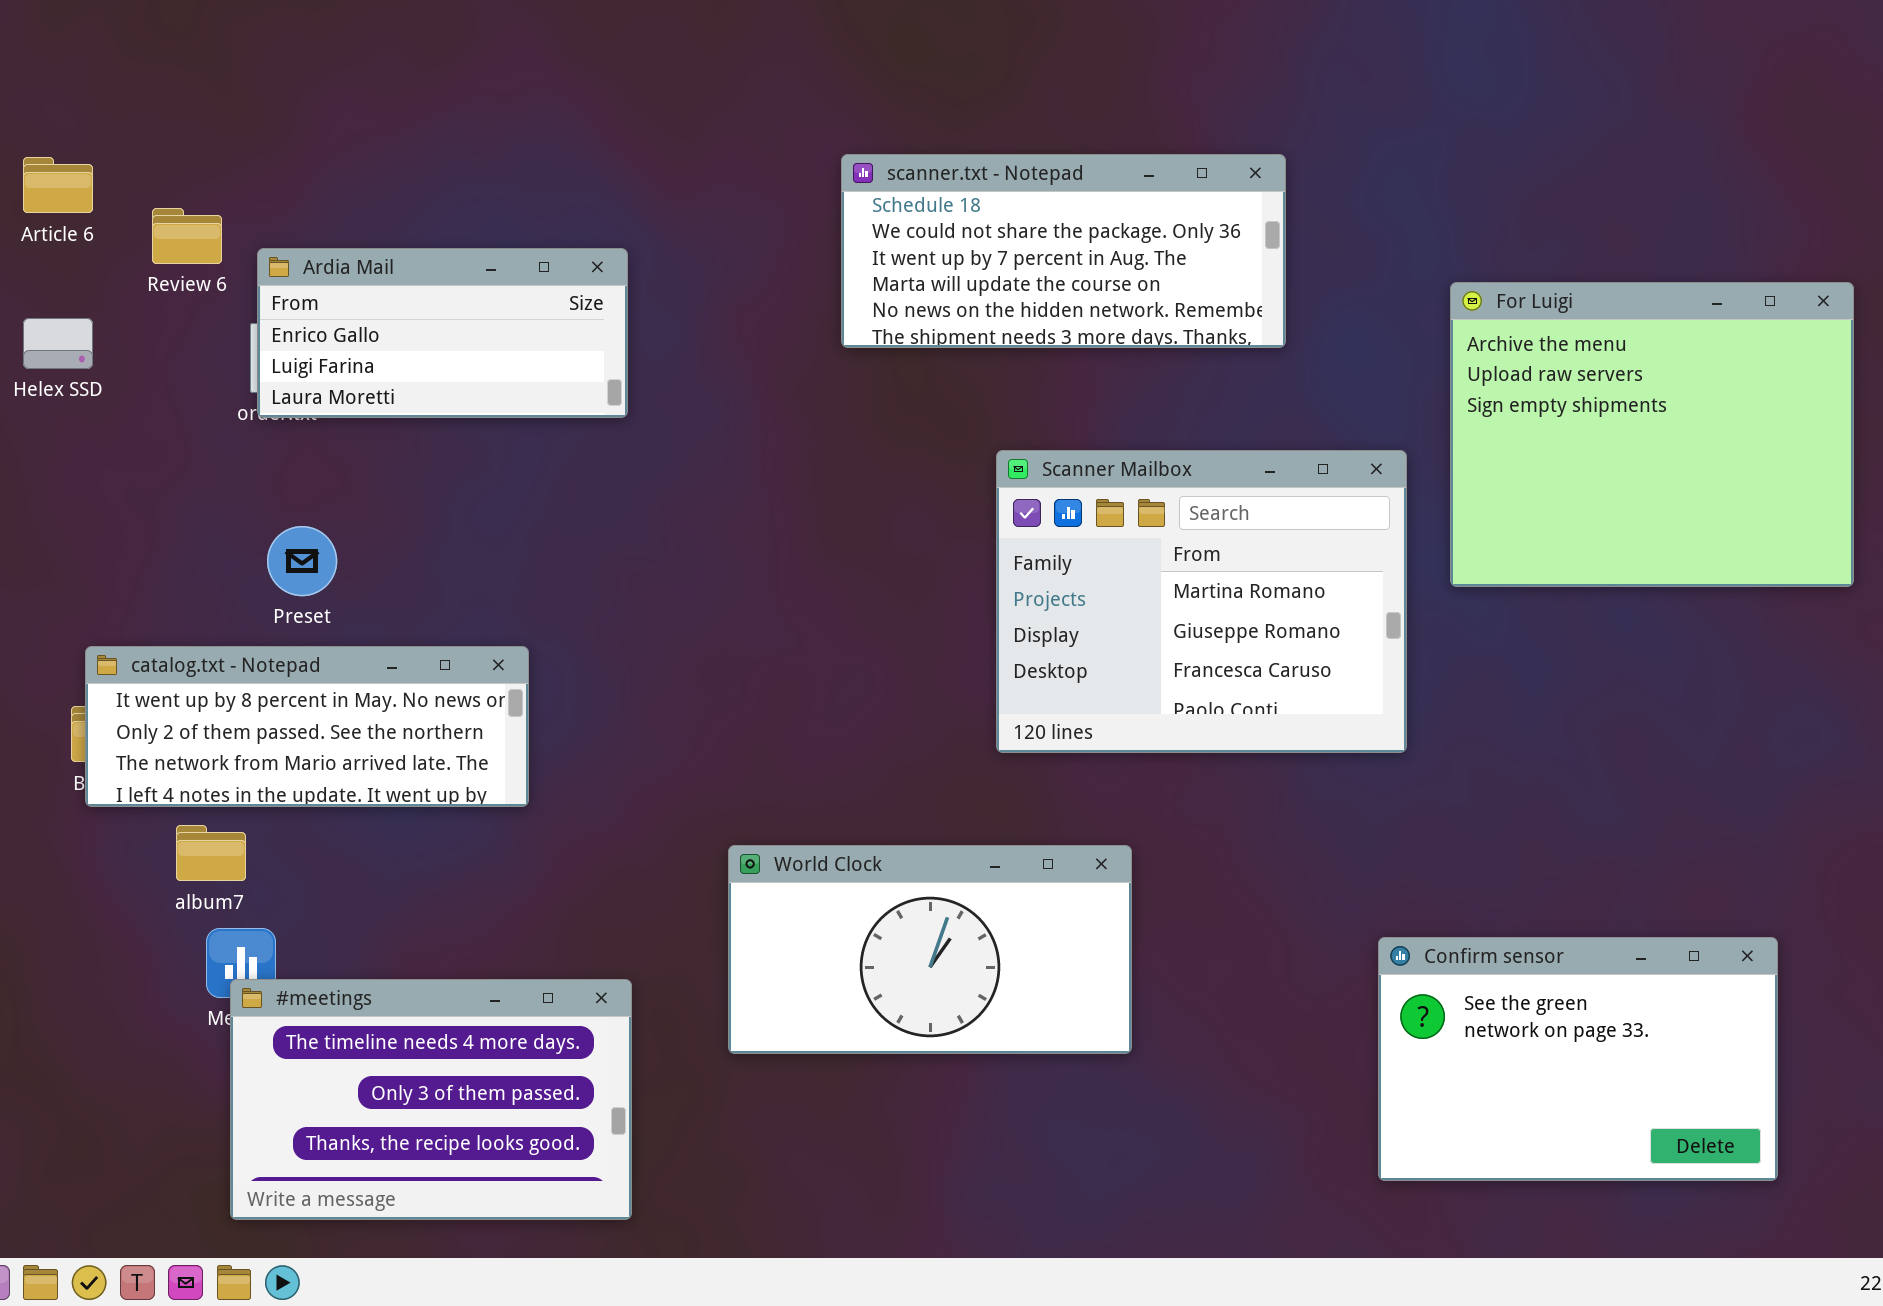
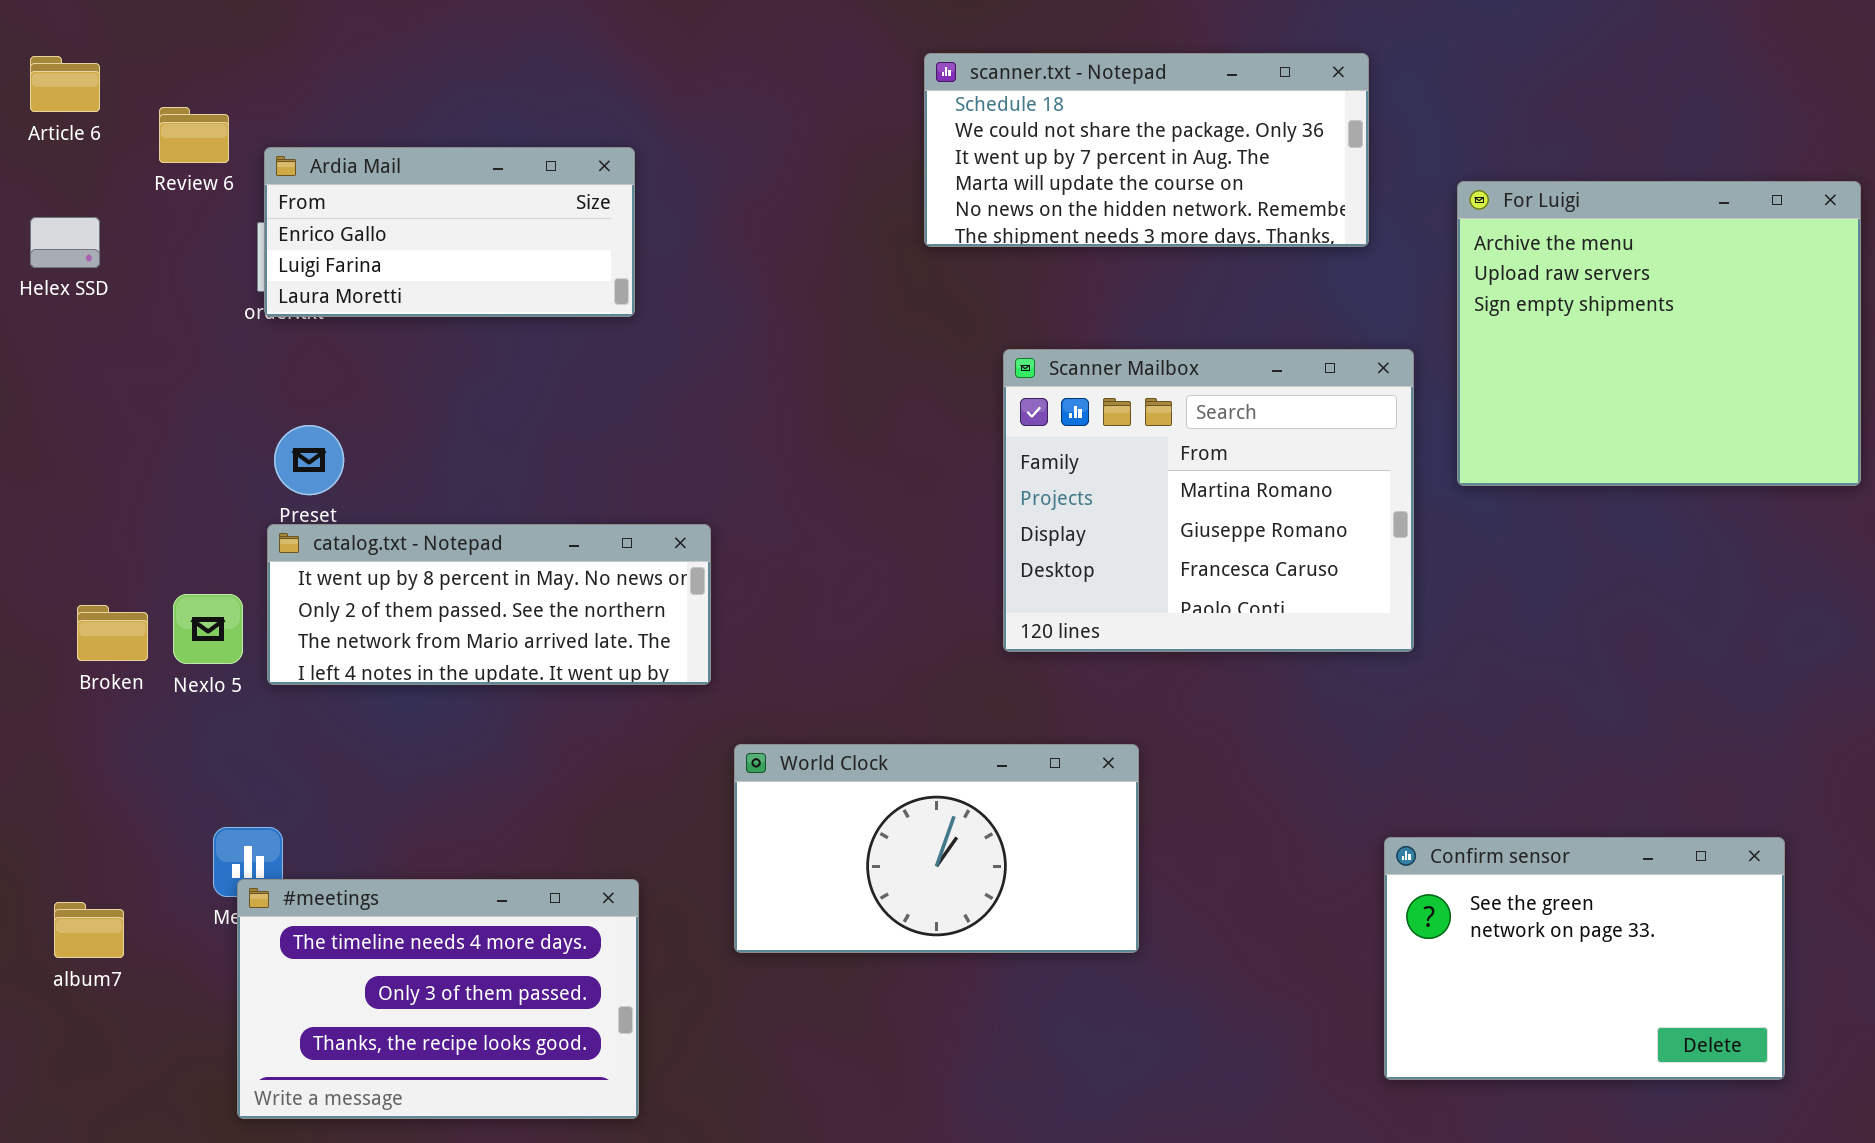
scanner.txt - Notepad: [841,154,1286,348] -> [924,53,1369,247], moved
catalog.txt - Notepad: [85,646,529,807] -> [267,524,711,685], moved
album7: [176,825,246,881] -> [54,902,124,958], moved

